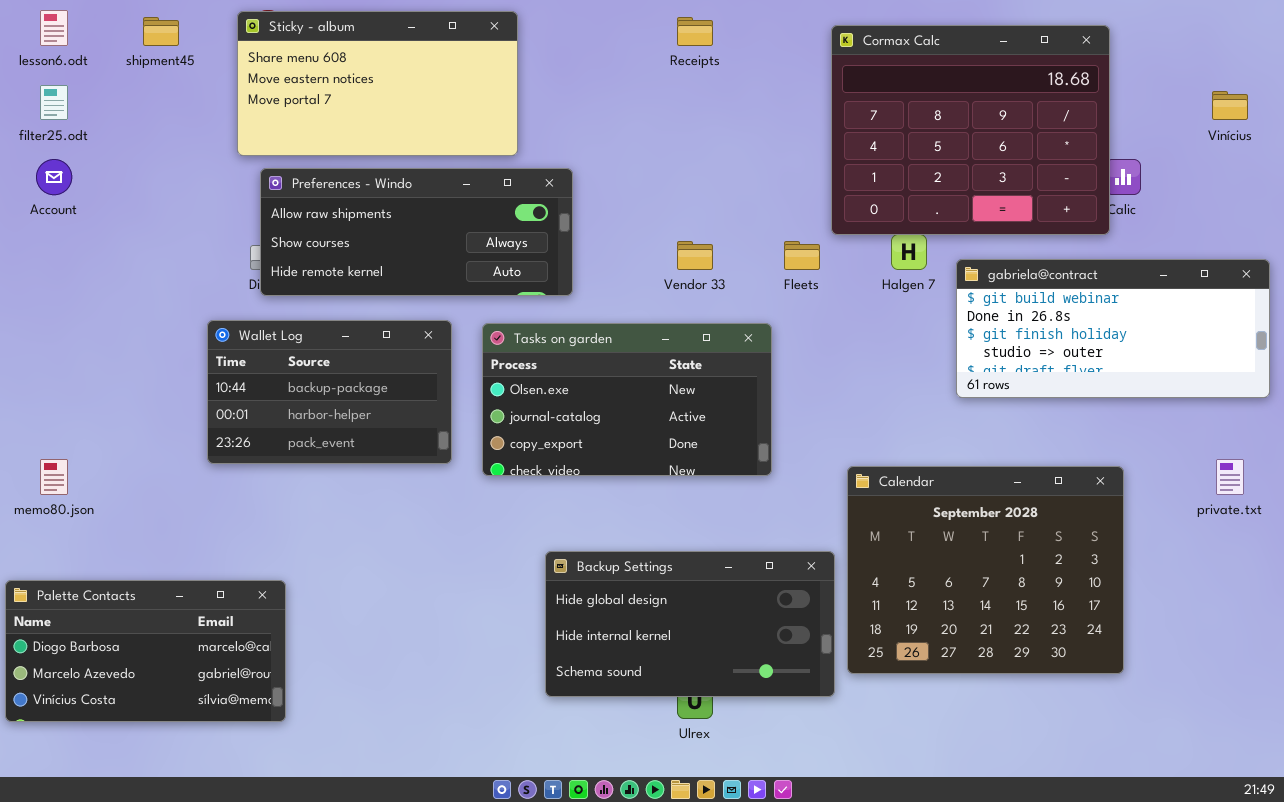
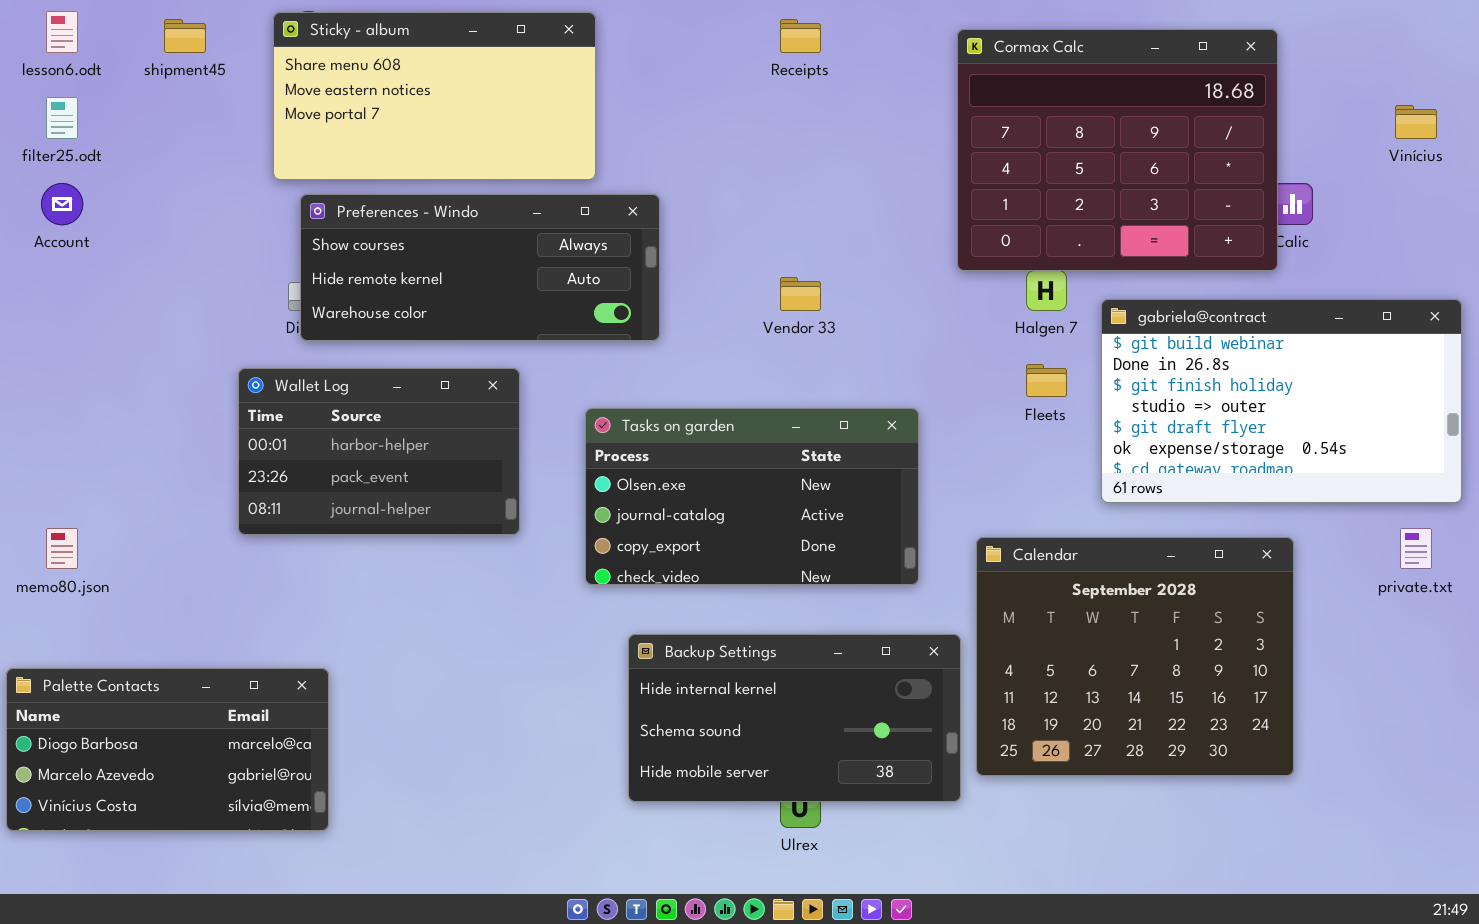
Preferences - Windo: [260,168,573,296] -> [300,194,660,341], scrolled down 1 row
Fleets: [784,241,820,270] -> [1026,364,1067,397], moved
gabriela@contract: [956,259,1270,398] -> [1101,299,1462,503], resized
Wallet Log: [207,320,452,464] -> [238,368,520,535], scrolled down 1 row
Tasks on garden: [482,323,772,476] -> [585,408,919,585], moved
Backup Settings: [545,551,835,697] -> [628,634,961,802], scrolled down 1 row

